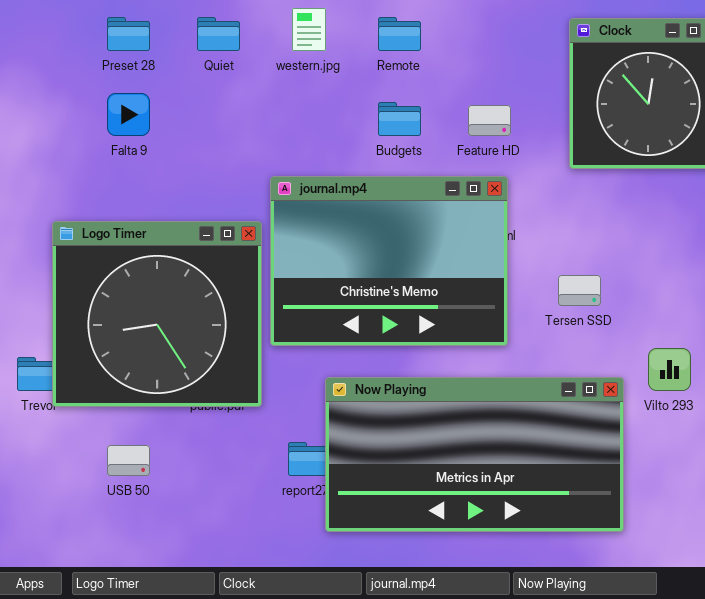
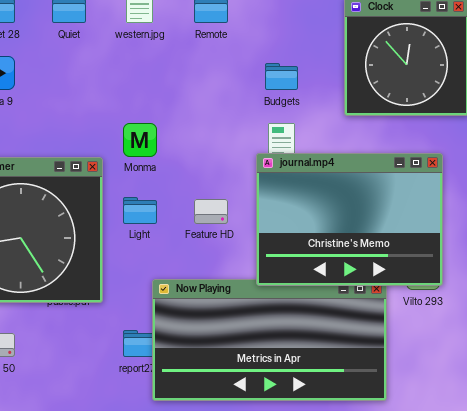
Budgets: [378,102,421,136] -> [265,63,298,90], moved
Feature HD: [468,105,511,136] -> [194,199,228,224], moved
journal.mp4: [270,176,508,346] -> [256,153,443,286], moved

